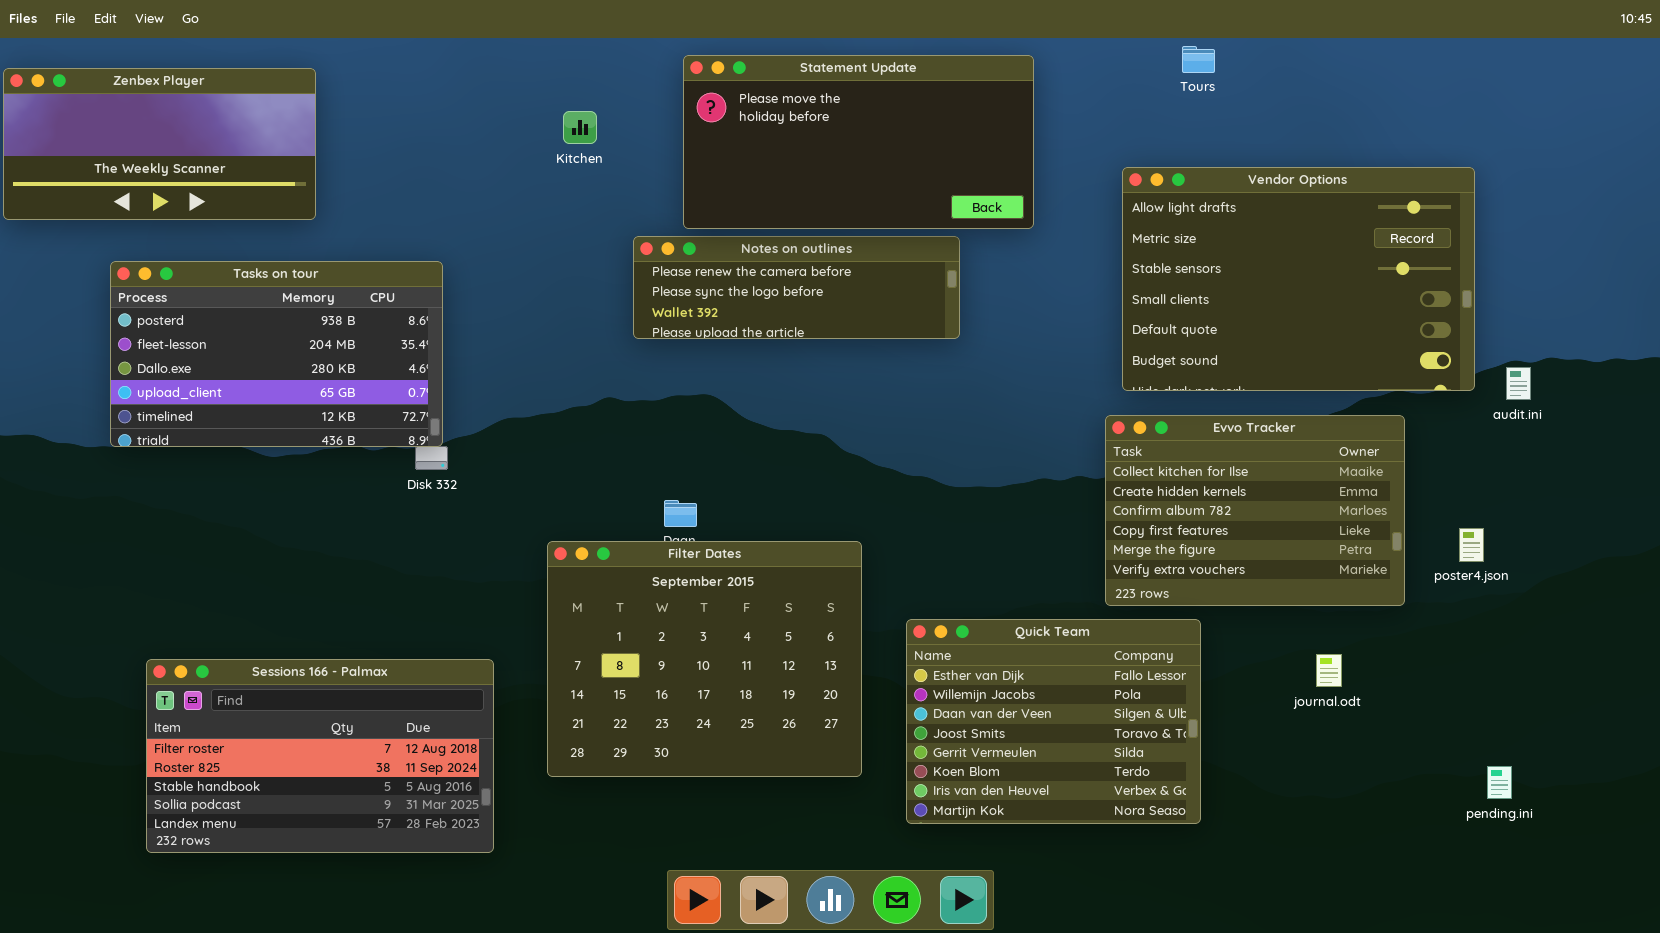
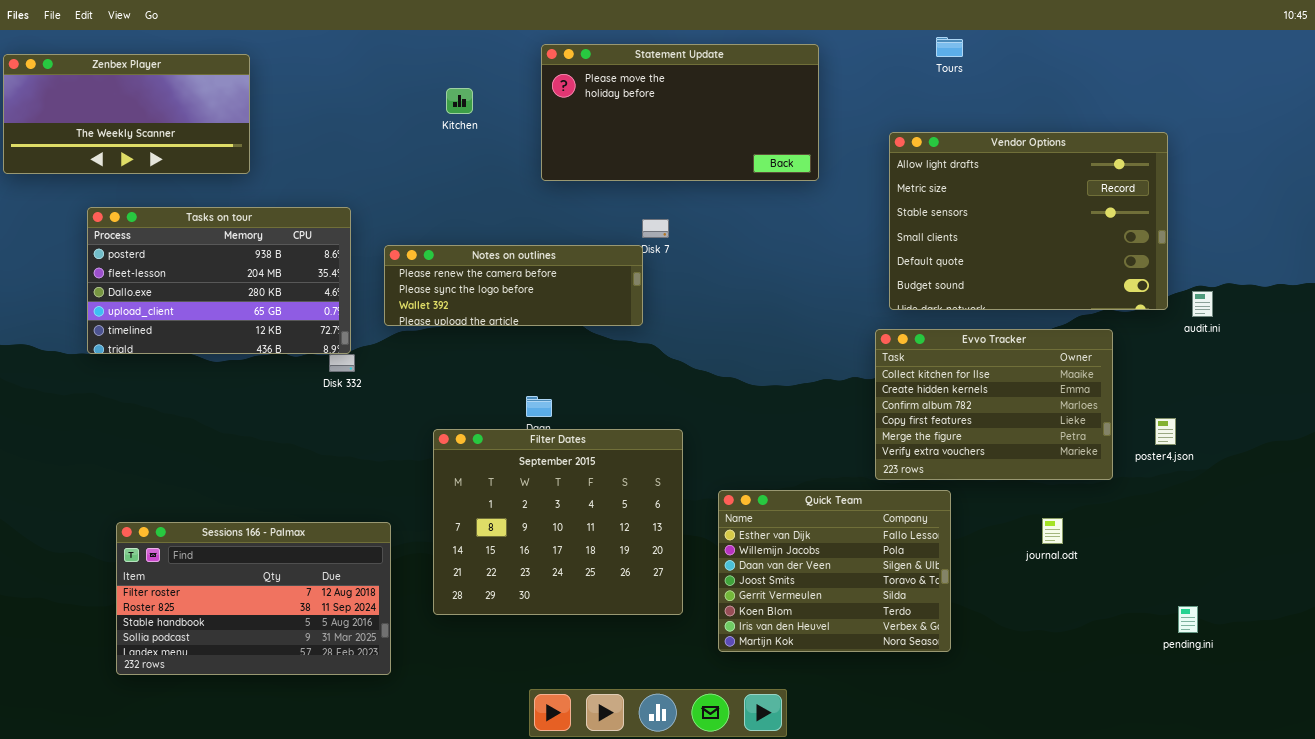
Notes on outlines: [633,236,960,339] -> [384,245,643,326], moved

